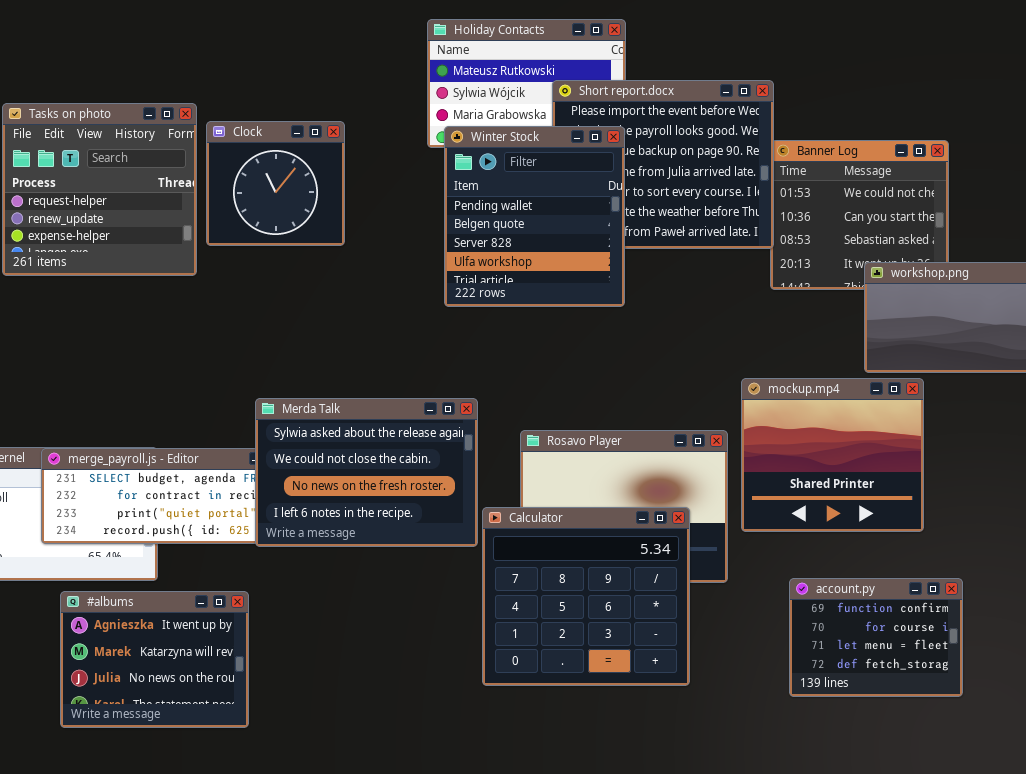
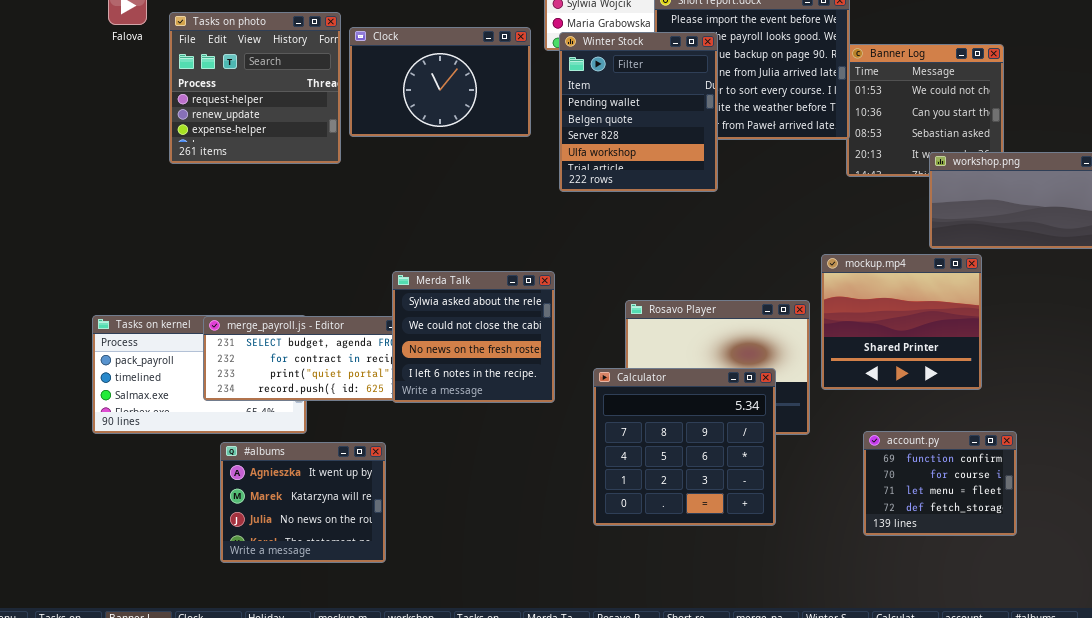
Clock: [206,121,345,246] -> [349,27,531,137], resized
Merda Talk: [255,398,478,547] -> [392,271,555,403], resized

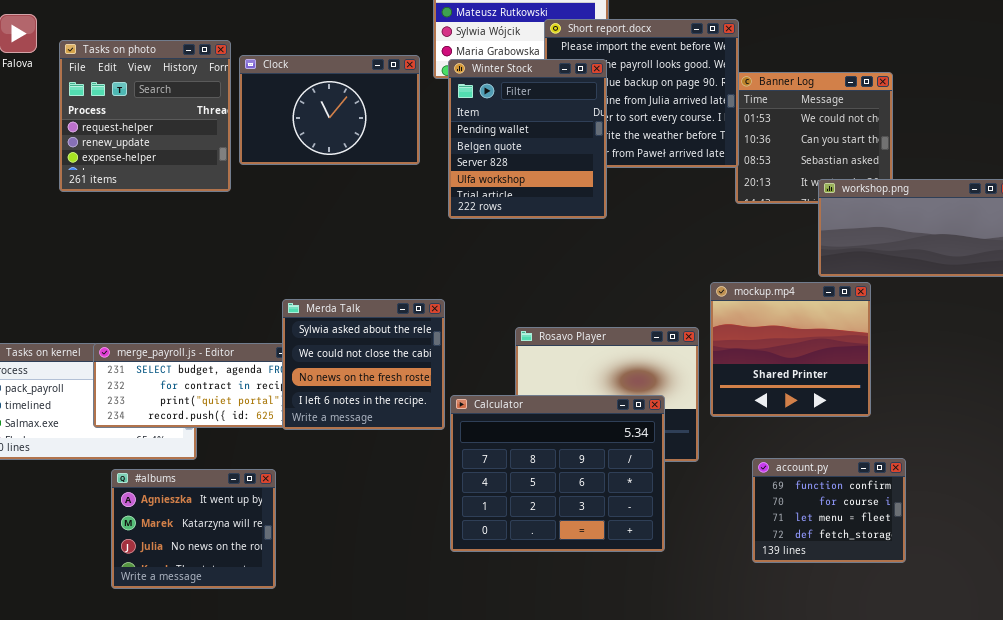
Calculator: [593,368,776,526] -> [450,395,665,552], resized

